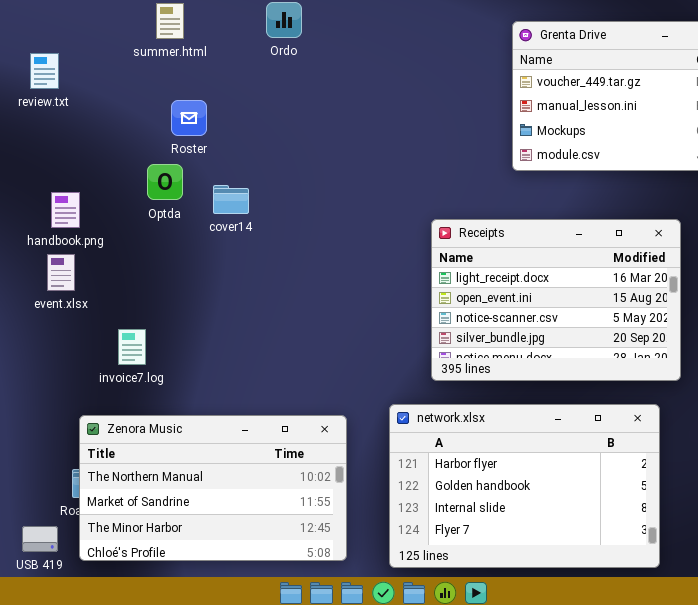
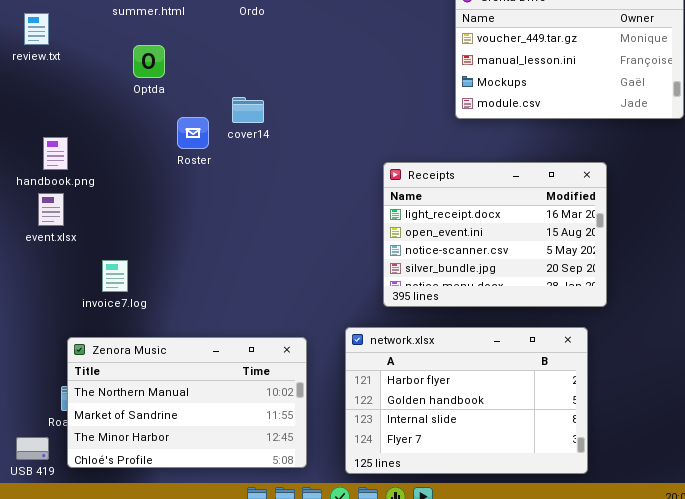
Roster: [171,100,207,136] -> [177,117,209,149], moved
Optda: [147,164,183,200] -> [133,45,165,78], moved
cover14: [213,185,249,214] -> [232,97,264,123], moved

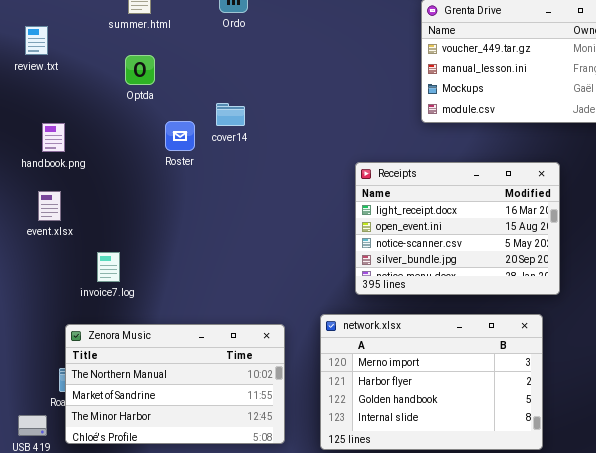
handbook.png: [43,137,68,170] -> [42,123,65,152], moved
network.xlsx: [345,327,588,474] -> [320,314,543,450], scrolled up 1 row

